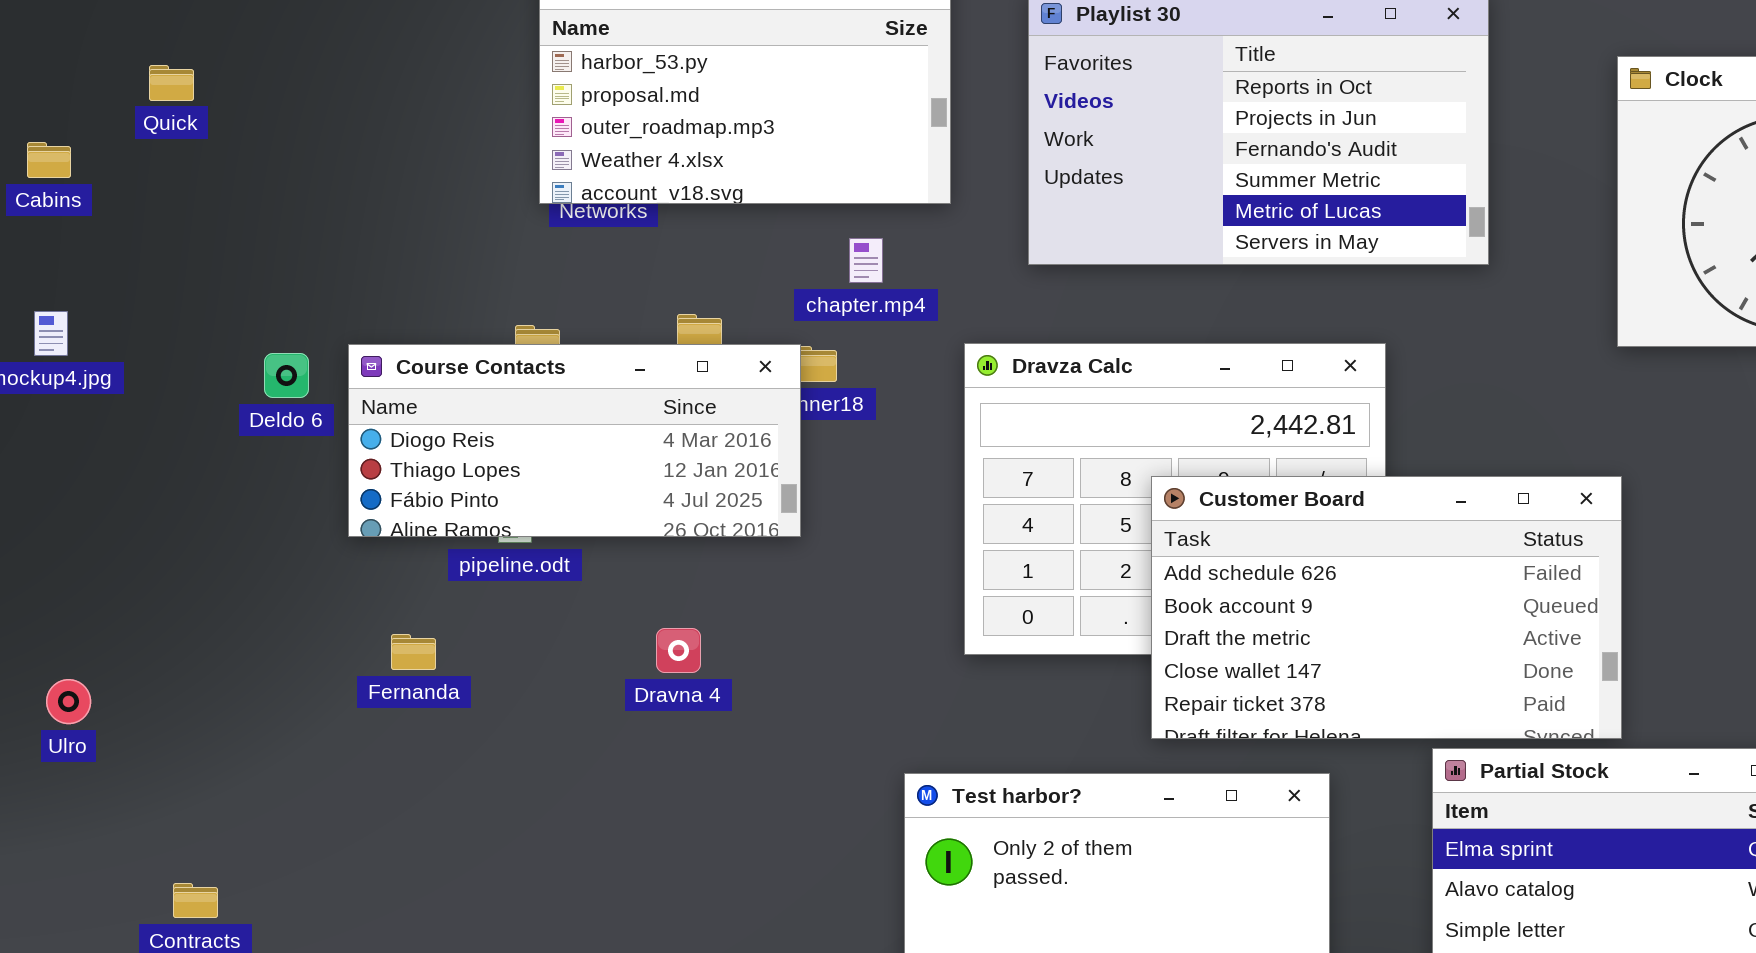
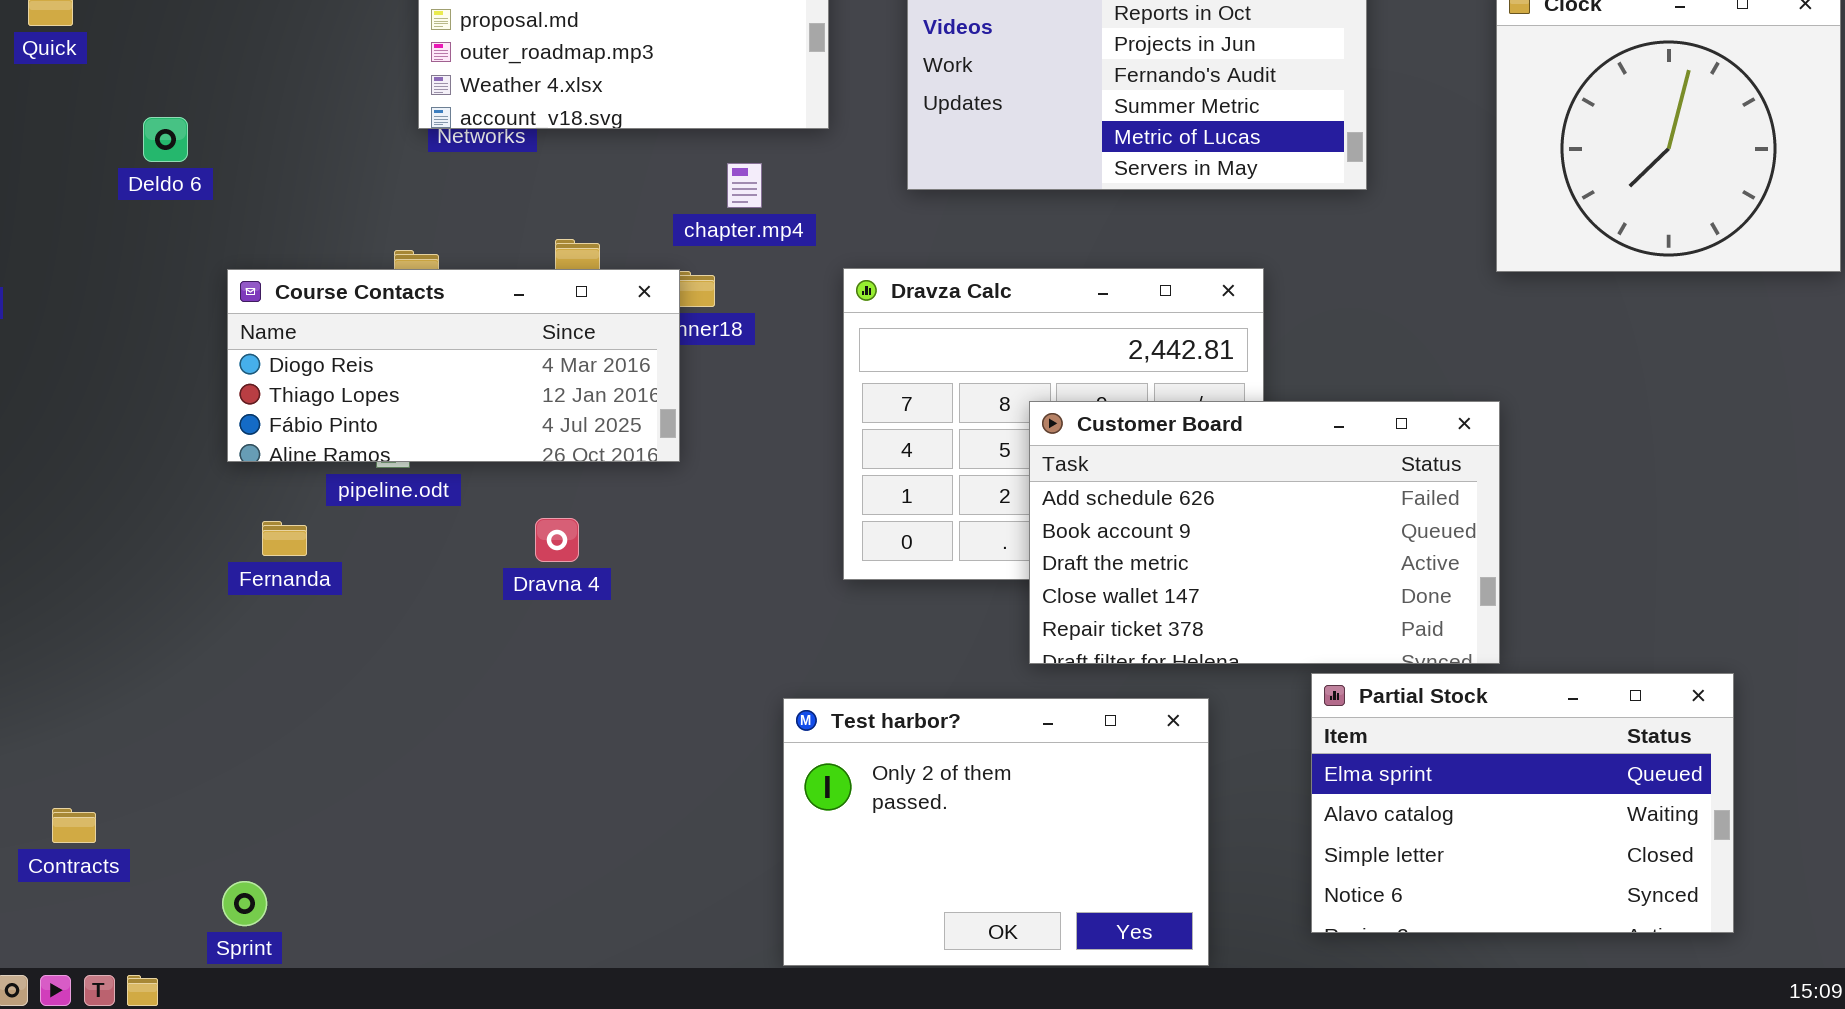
Deldo 6: [264,353,309,398] -> [143,117,188,162], moved
Dravna 4: [656,628,701,673] -> [535,518,579,562], moved
Fernanda: [391,634,436,670] -> [262,521,307,556], moved

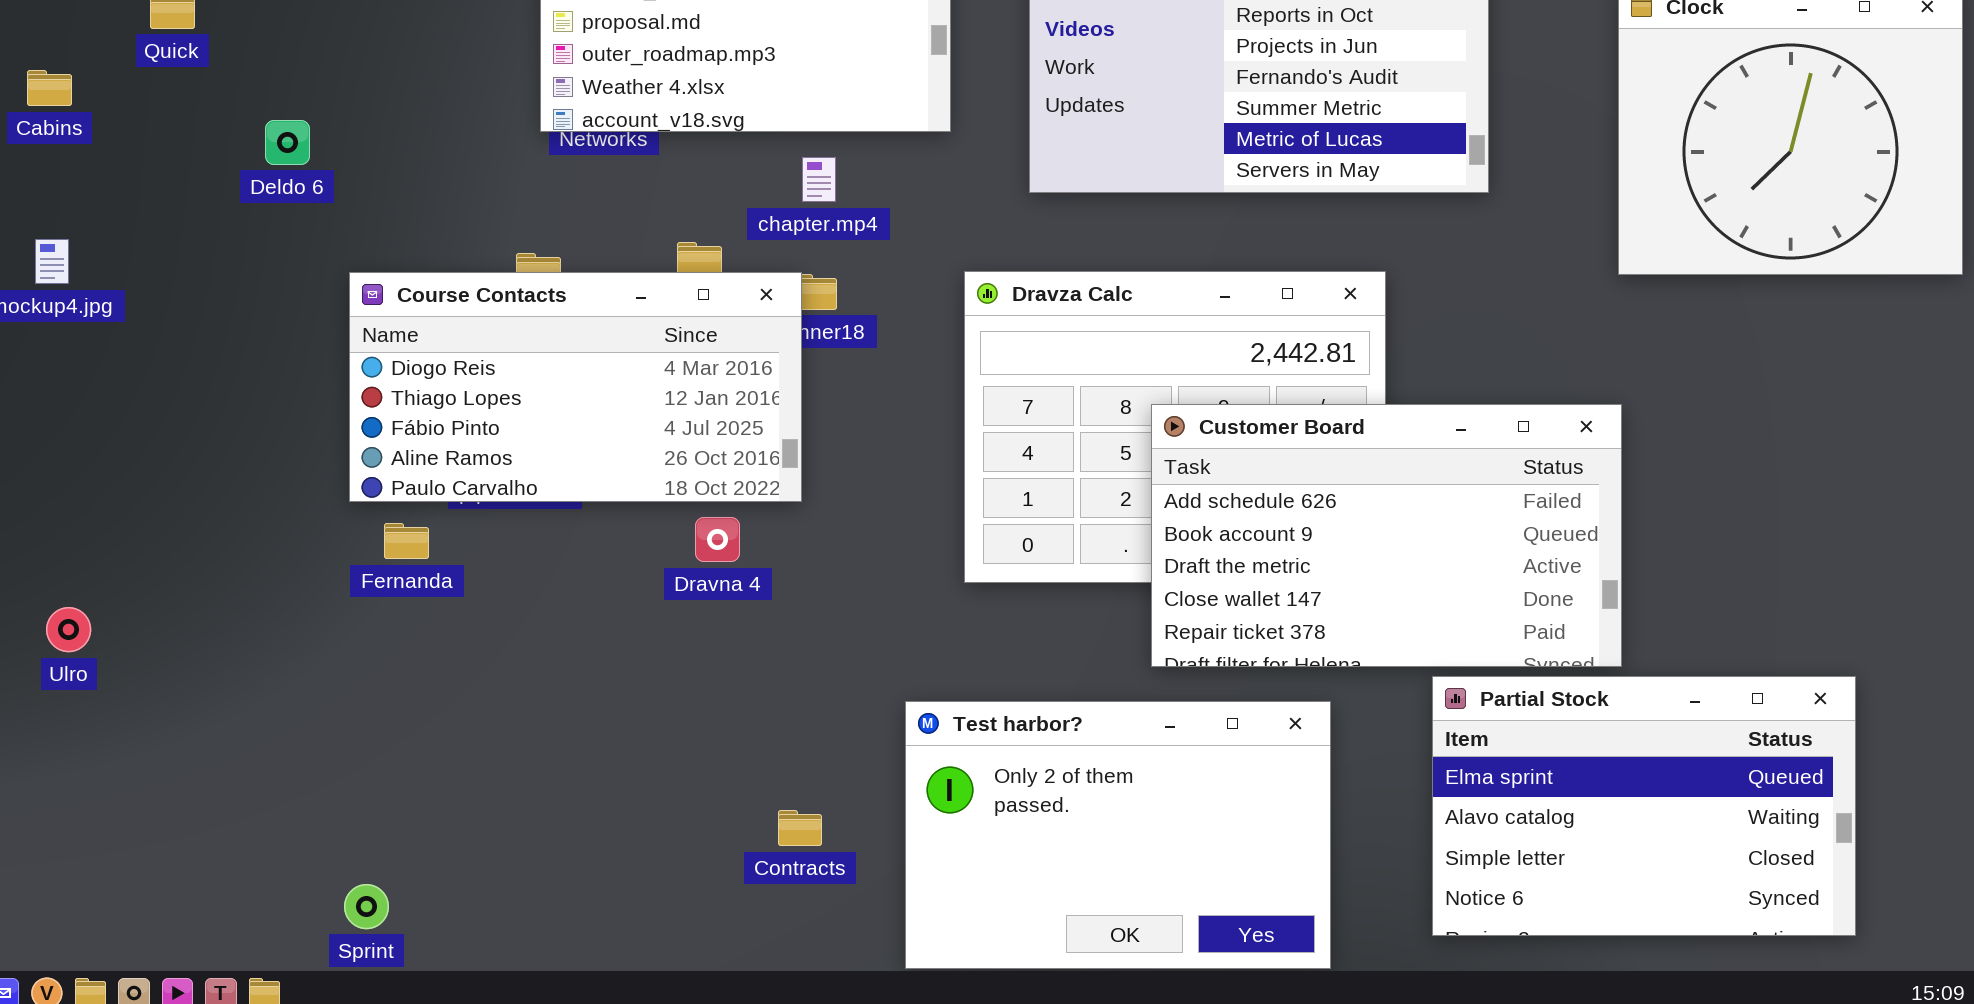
chapter.mp4: [727,163,762,208] -> [802,157,836,202], moved
Course Contacts: [227,269,680,462] -> [349,272,802,502], resized
Dravna 4: [535,518,579,562] -> [695,517,740,562], moved
Contracts: [52,808,96,843] -> [778,810,822,846], moved

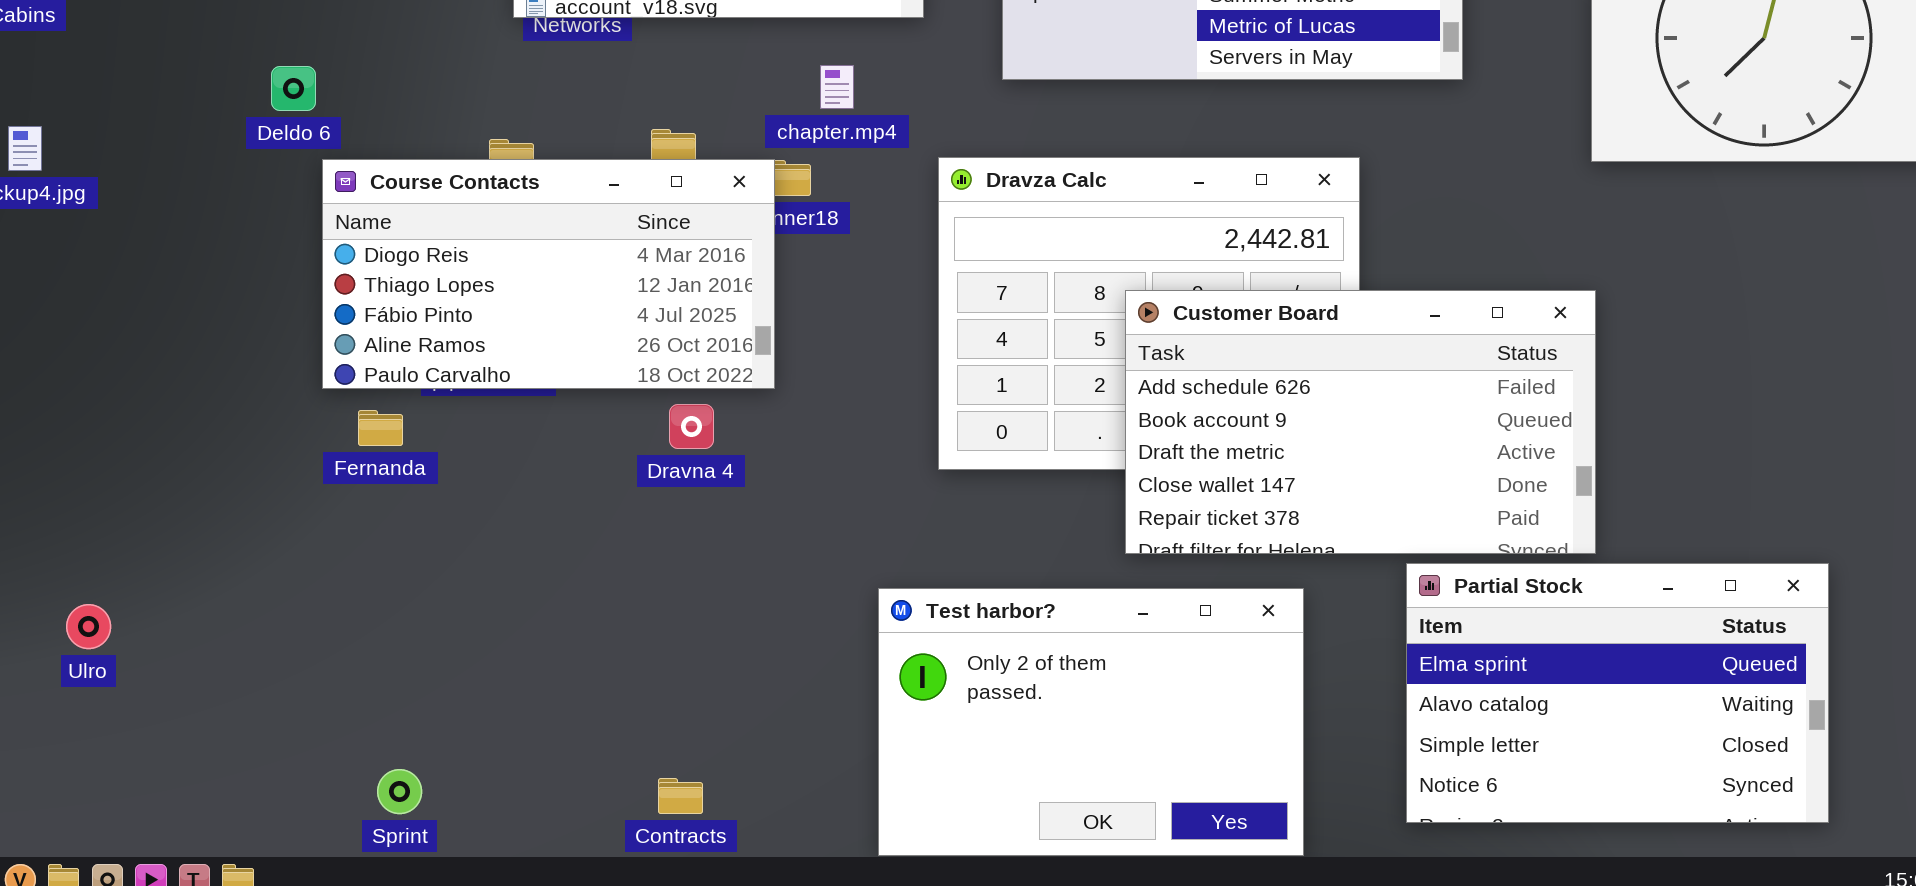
Deldo 6: [265,120,310,165] -> [271,66,316,111], moved
chapter.mp4: [802,157,836,202] -> [820,65,854,109], moved
Ulro: [46,607,91,652] -> [66,604,111,649], moved
Contracts: [778,810,822,846] -> [658,778,703,814], moved
Sprint: [344,884,389,929] -> [377,769,422,814], moved

